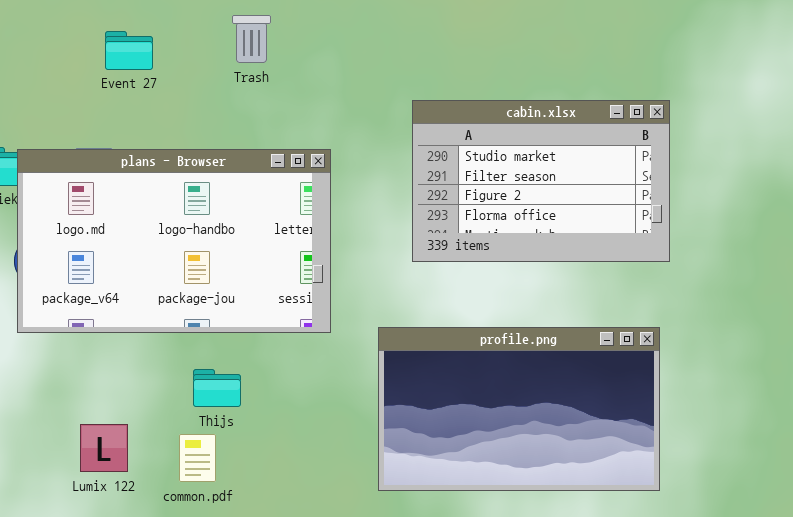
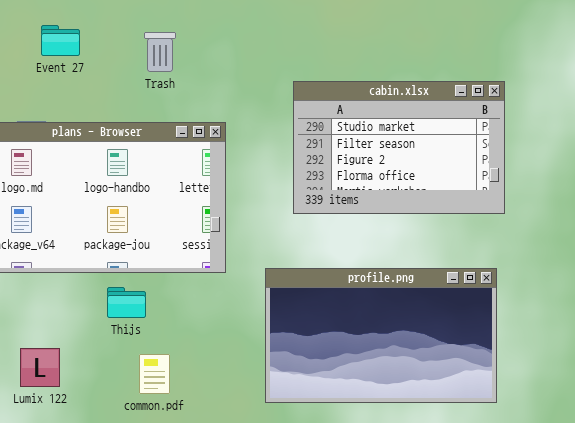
Trash: [232,15,271,63] -> [144,32,176,72], moved
Thijs: [193,369,241,407] -> [107,287,146,318], moved
common.pdf: [179,434,216,482] -> [139,354,170,394], moved

